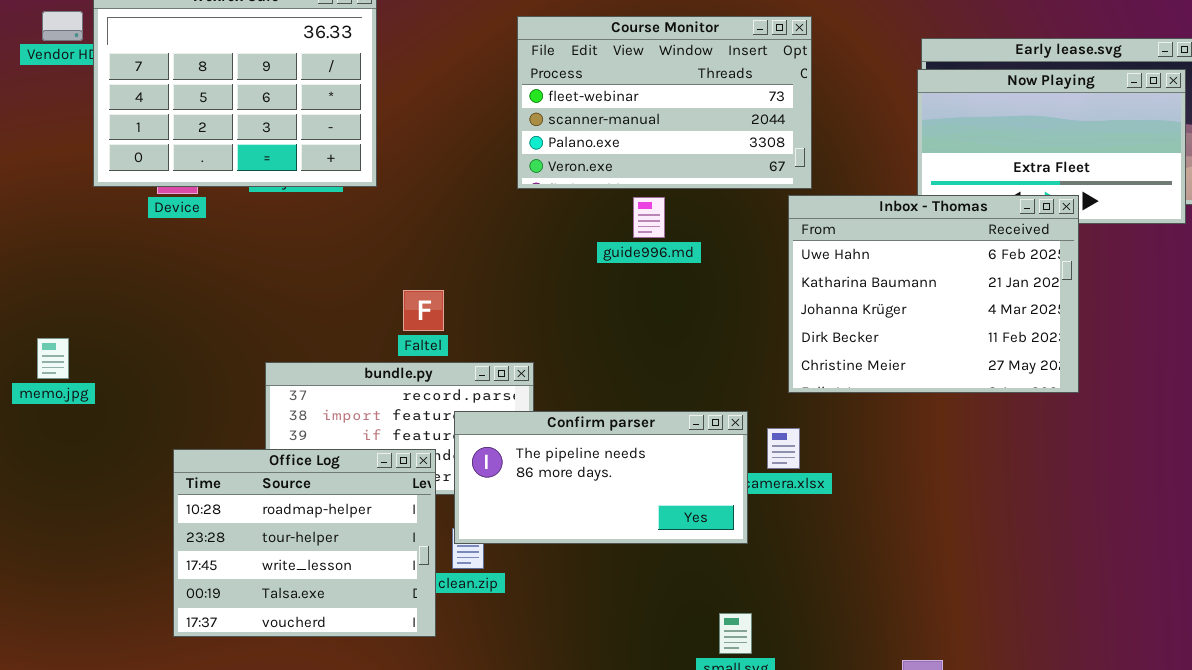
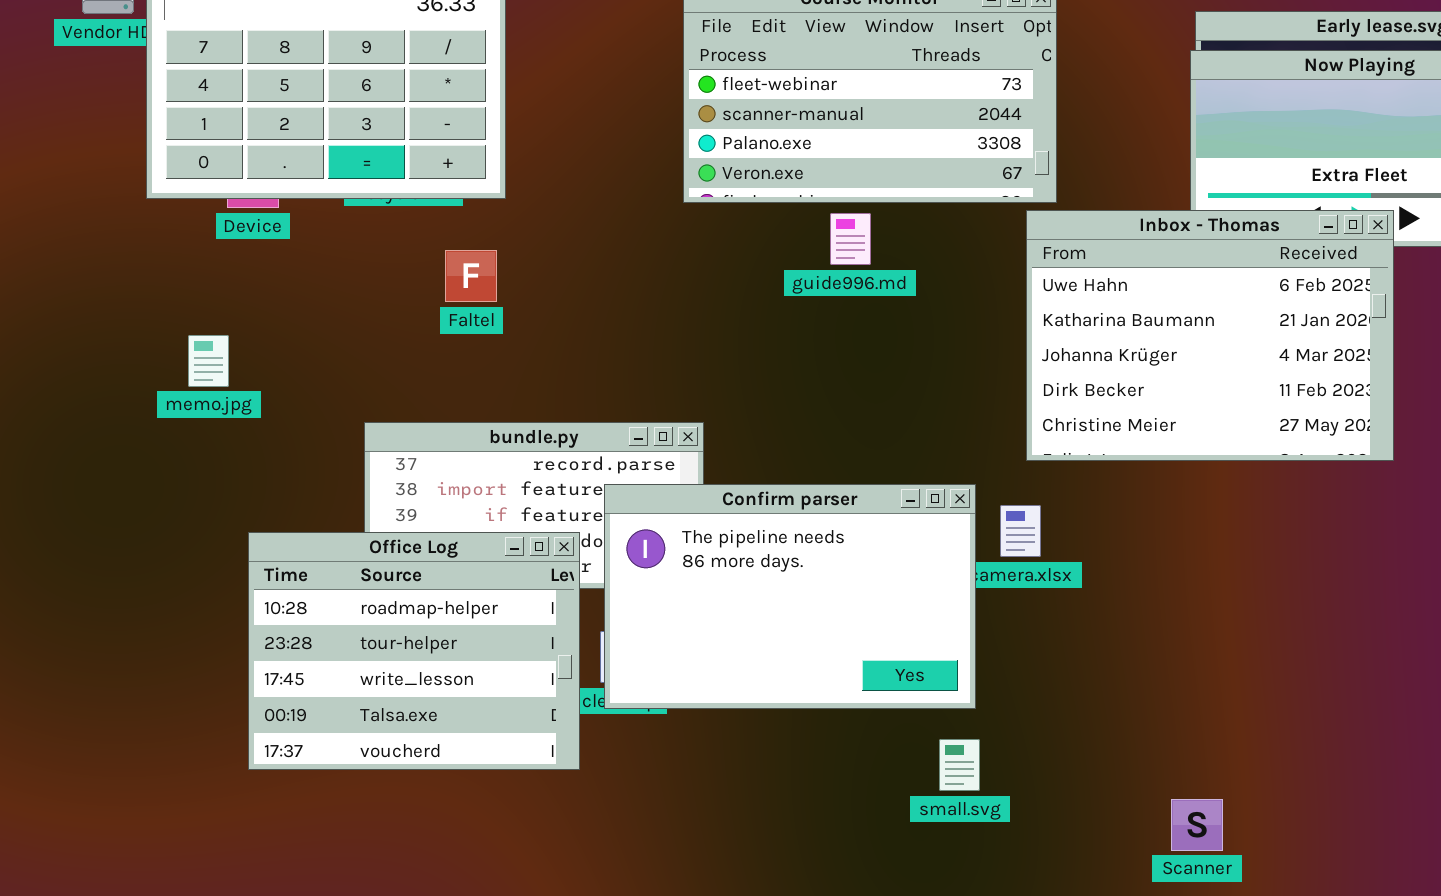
Faltel: [403,290,444,331] -> [445,250,497,302], moved
memo.jpg: [37,338,69,379] -> [188,335,229,387], moved
Confirm parser: [454,411,748,544] -> [604,484,976,709], resized

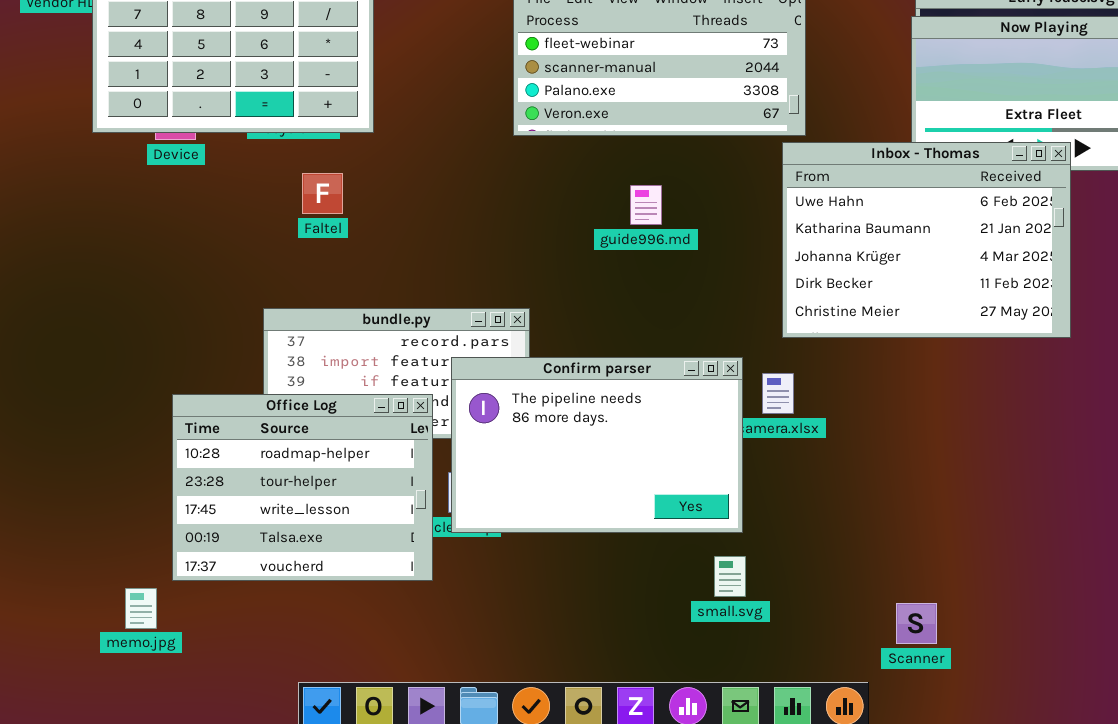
guide996.md: [830,213,871,265] -> [630,185,662,225], moved
Faltel: [445,250,497,302] -> [302,173,343,214], moved
memo.jpg: [188,335,229,387] -> [125,588,157,629], moved

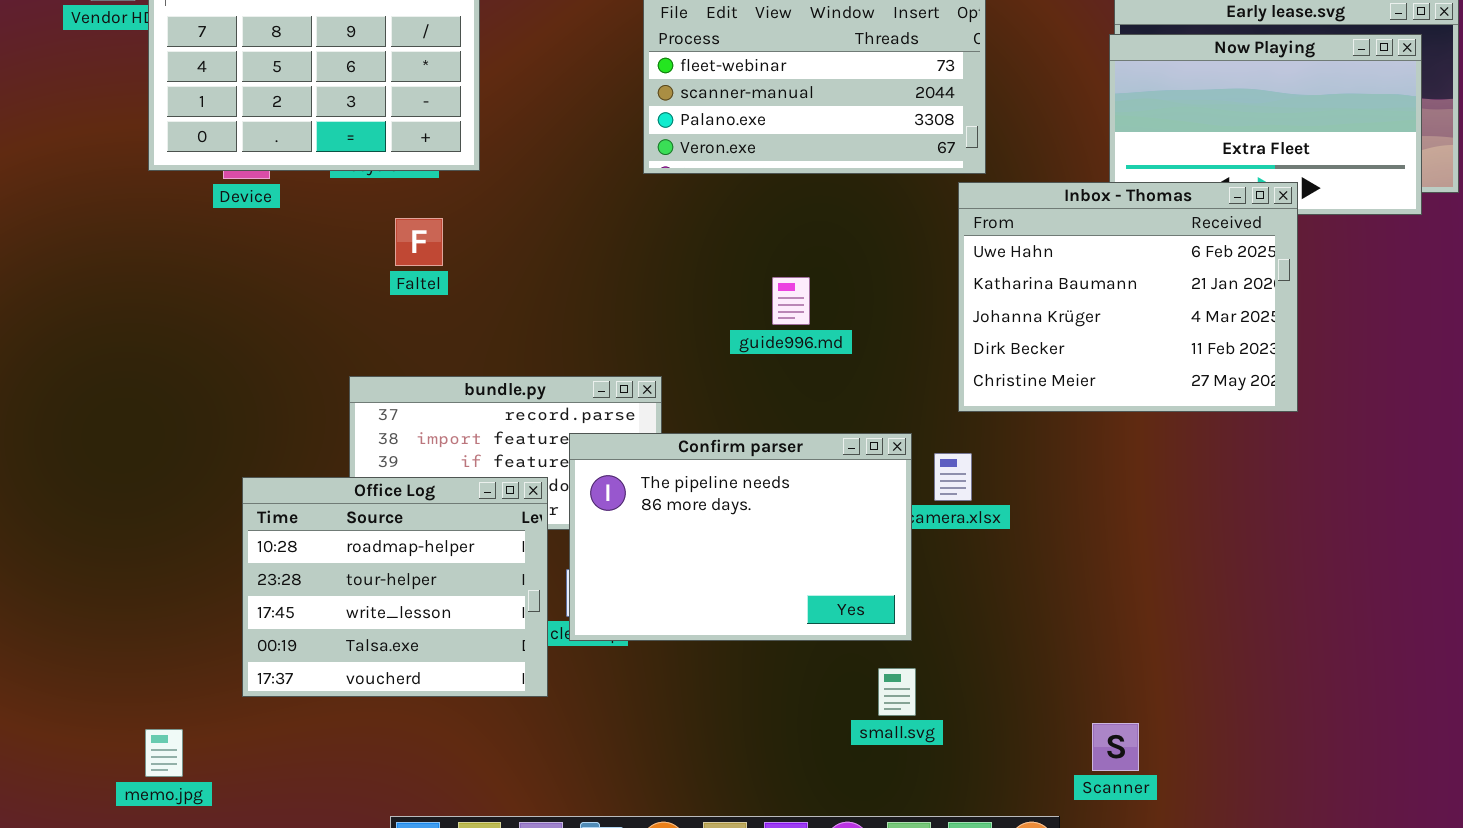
guide996.md: [630,185,662,225] -> [772,277,810,325], moved
memo.jpg: [125,588,157,629] -> [145,729,183,777], moved

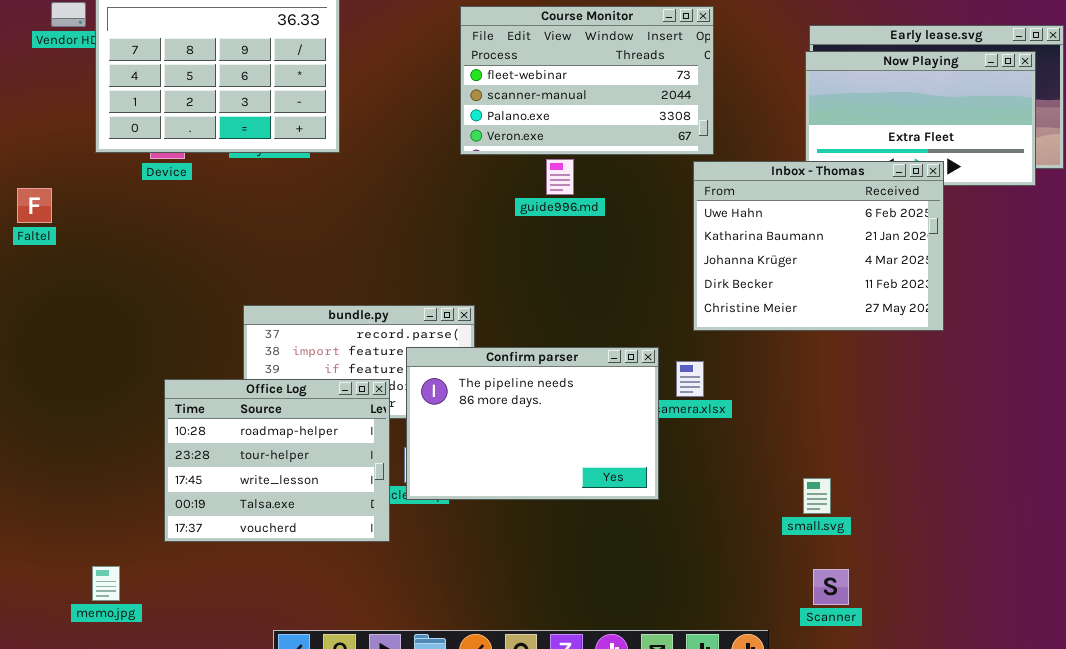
Faltel: [395,218,443,266] -> [17,188,52,223], moved
guide996.md: [772,277,810,325] -> [546,159,574,195], moved
small.svg: [878,668,916,716] -> [803,478,831,514], moved
Scanner: [1092,723,1139,771] -> [813,569,849,605], moved

